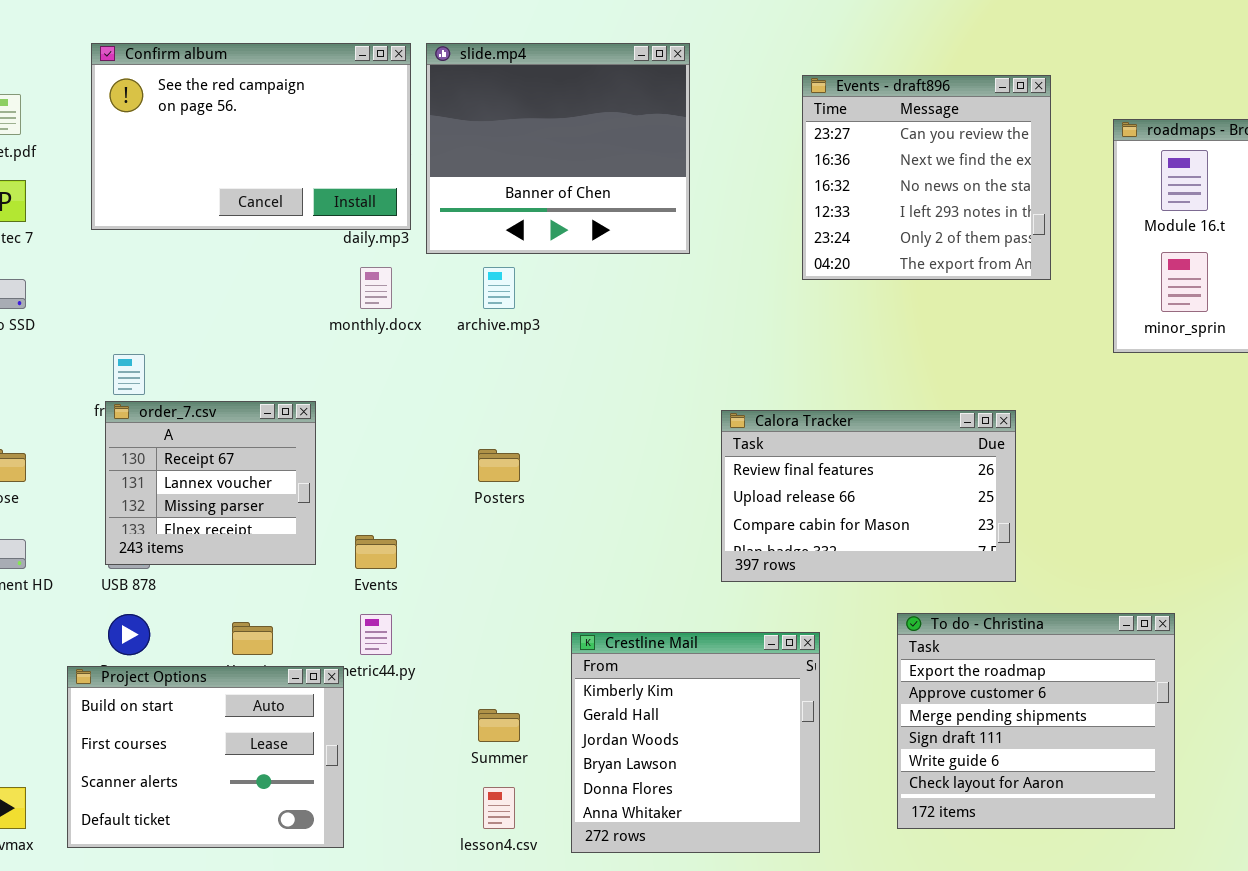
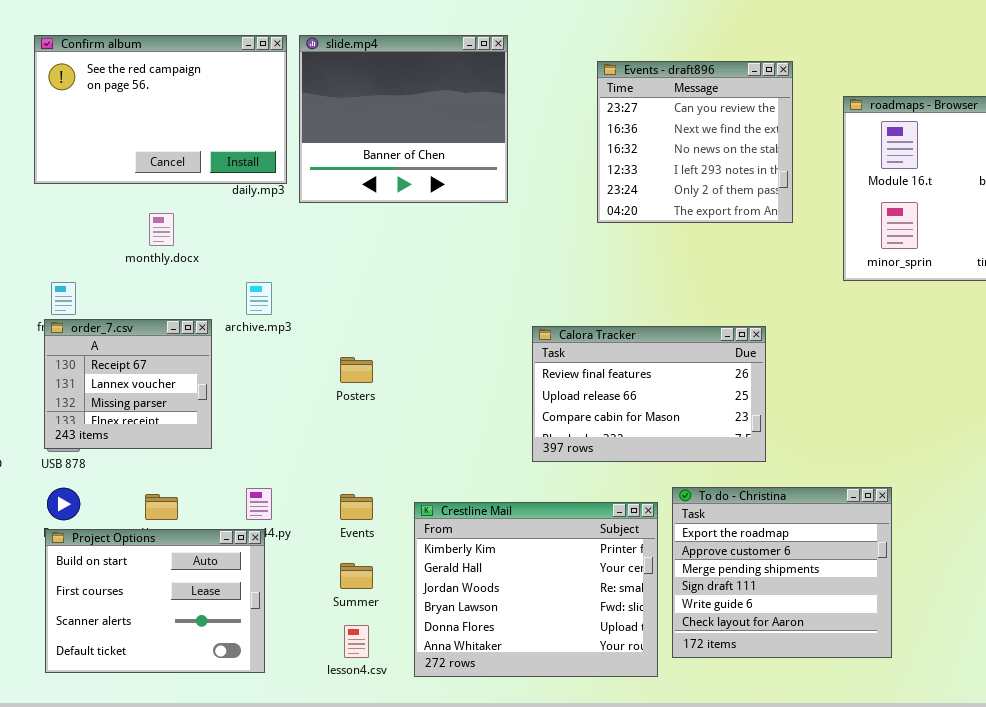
monthly.docx: [360,267,392,309] -> [149,213,174,246], moved
archive.mp3: [483,267,515,309] -> [246,282,272,315], moved
Events: [355,535,397,569] -> [340,494,373,520], moved
Crestline Mail: [571,632,820,853] -> [414,502,658,677], resized
Project Options: [67,666,344,848] -> [45,529,265,673], moved

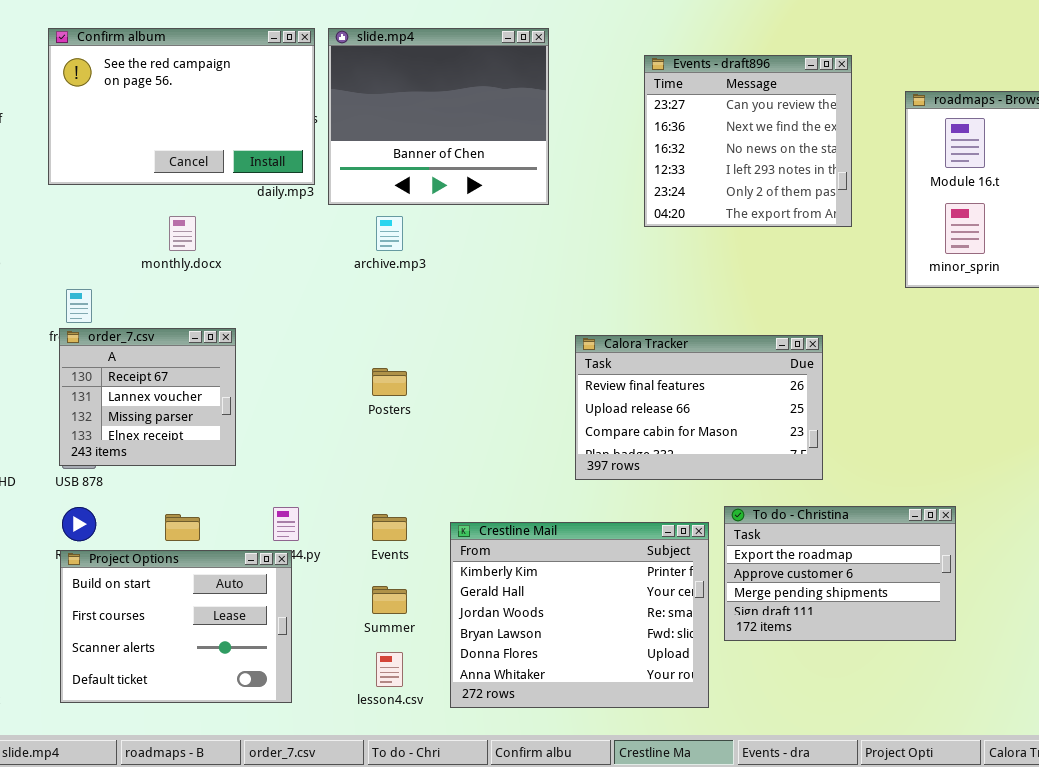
archive.mp3: [246,282,272,315] -> [376,216,403,251], moved
To do - Christina: [672,487,892,658] -> [724,506,956,641], resized

